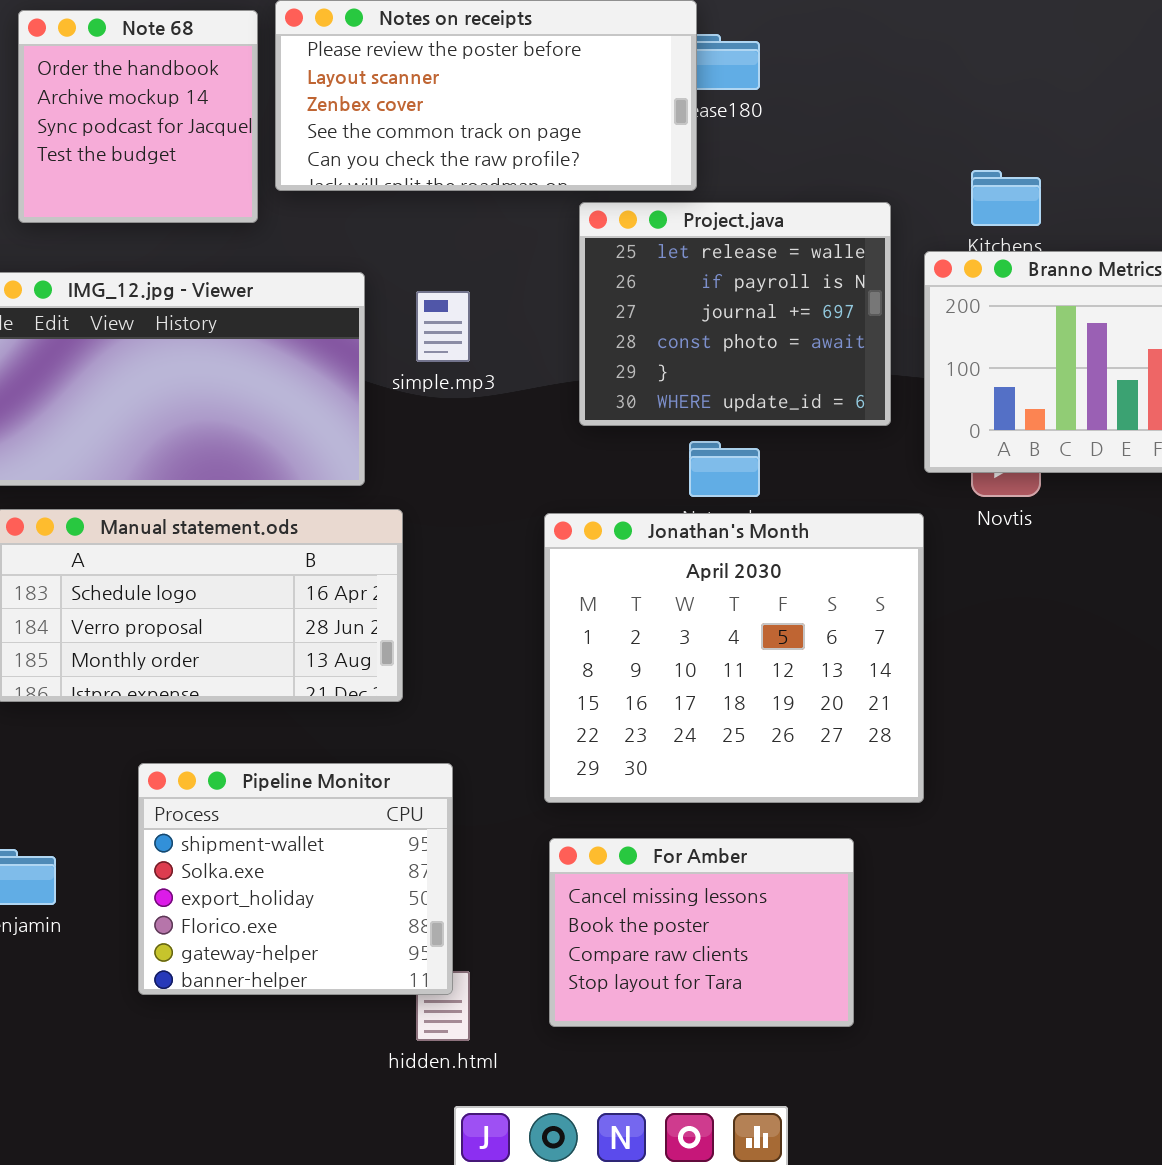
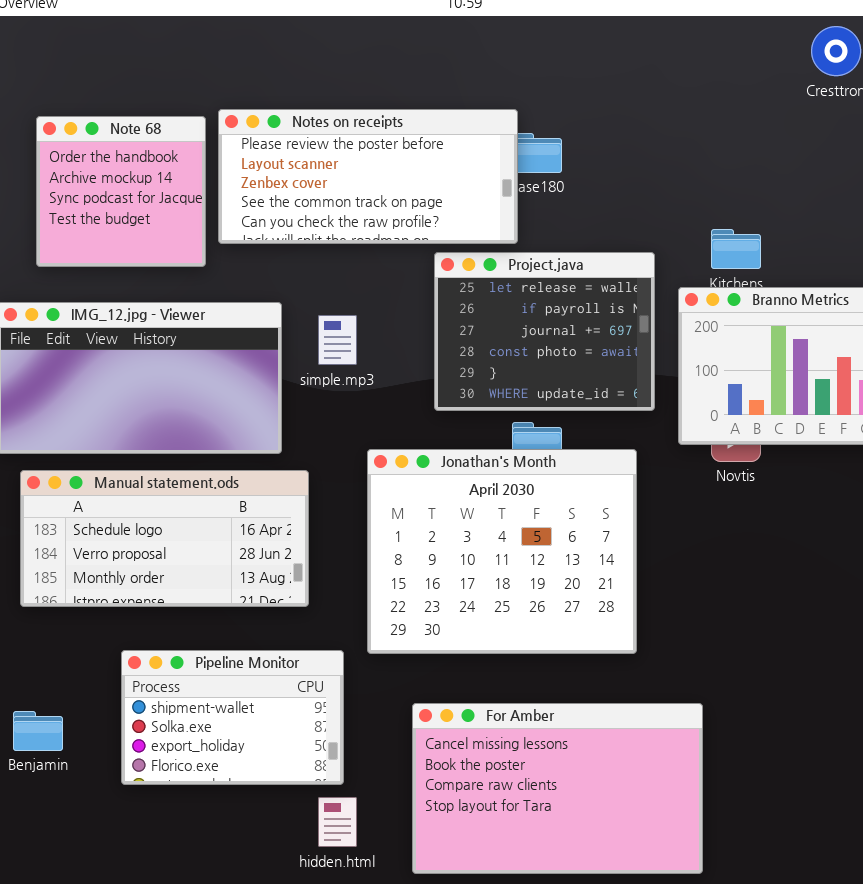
Jonathan's Month: [544,513,924,803] -> [367,449,637,654], moved
Pipeline Monitor: [138,763,453,995] -> [121,650,344,785], resized
For Amber: [549,838,854,1027] -> [412,703,703,874], resized

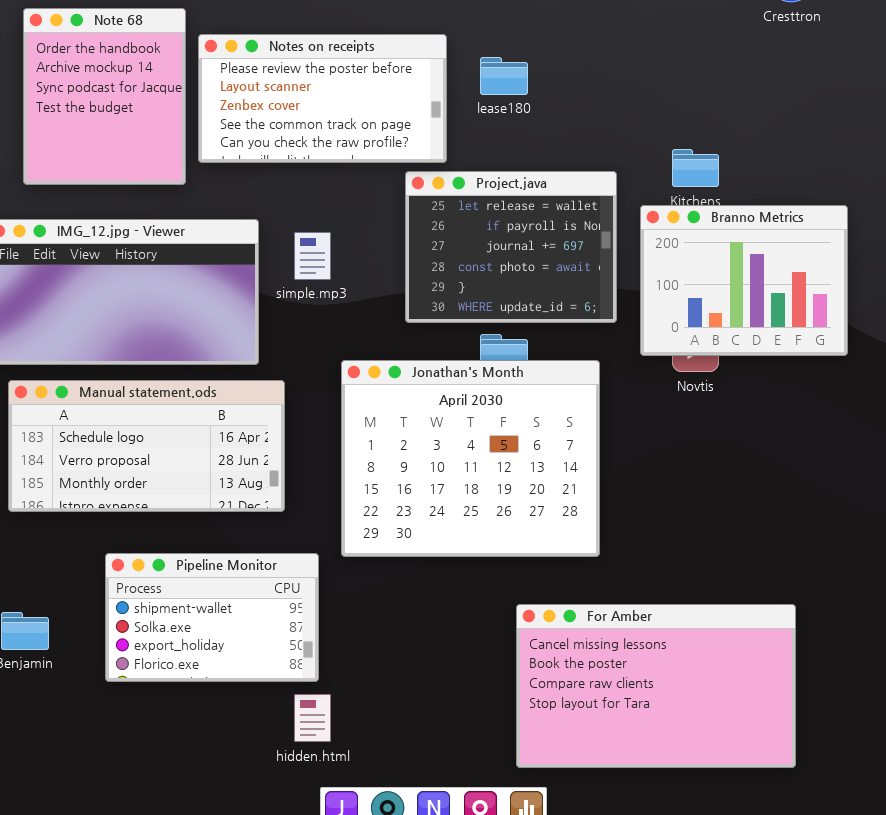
Notes on receipts: [218,109,518,244] -> [198,34,447,163], resized
Note 68: [36,116,206,267] -> [23,8,186,185], resized
For Amber: [412,703,703,874] -> [516,604,796,768], moved

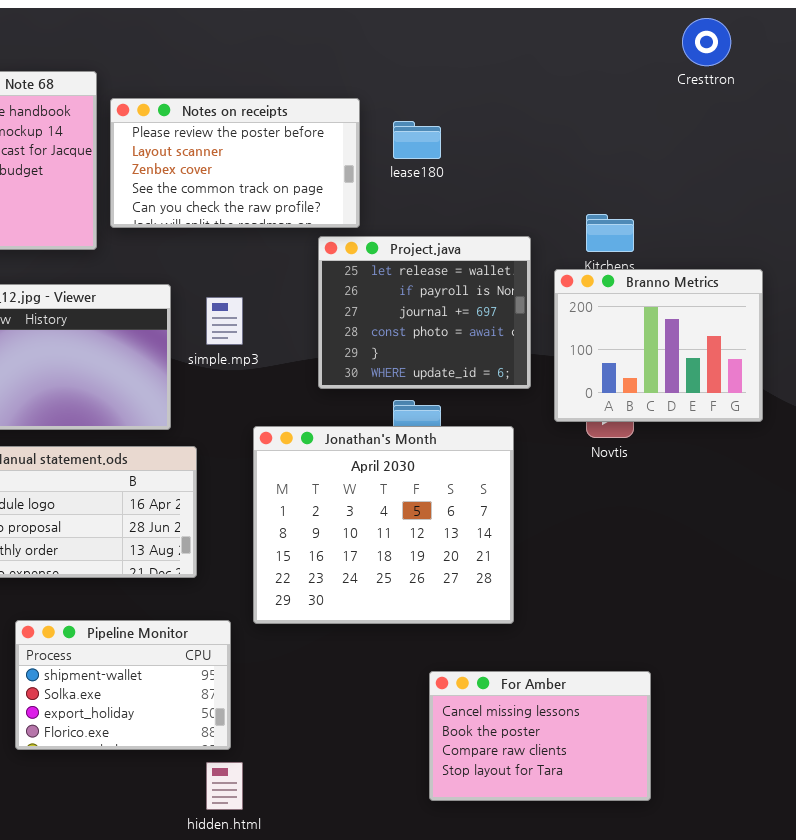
For Amber: [516,604,796,768] -> [429,671,651,801], resized

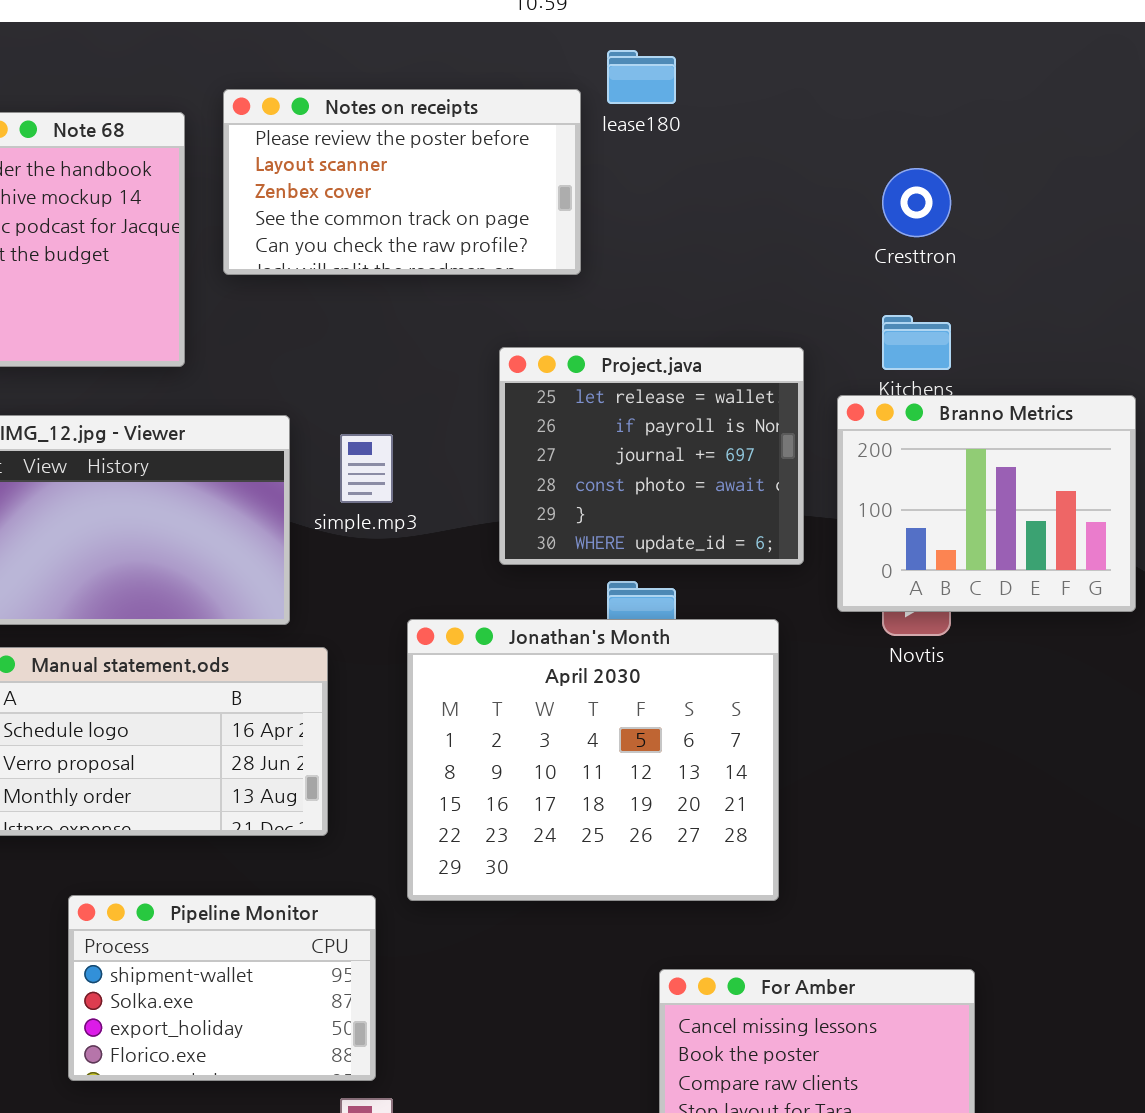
Cresttron: [682,18,731,66] -> [882,168,951,237], moved
Notes on receipts: [110,98,360,228] -> [223,89,581,275], moved
lease180: [393,121,441,159] -> [607,50,676,104], moved

